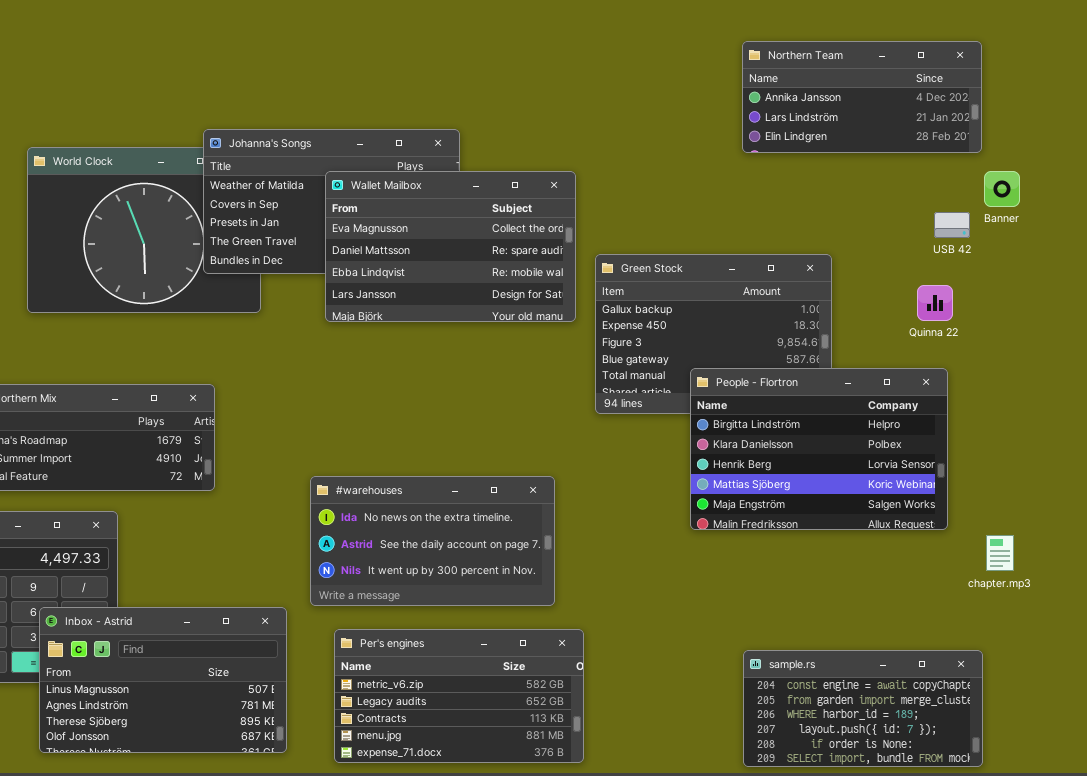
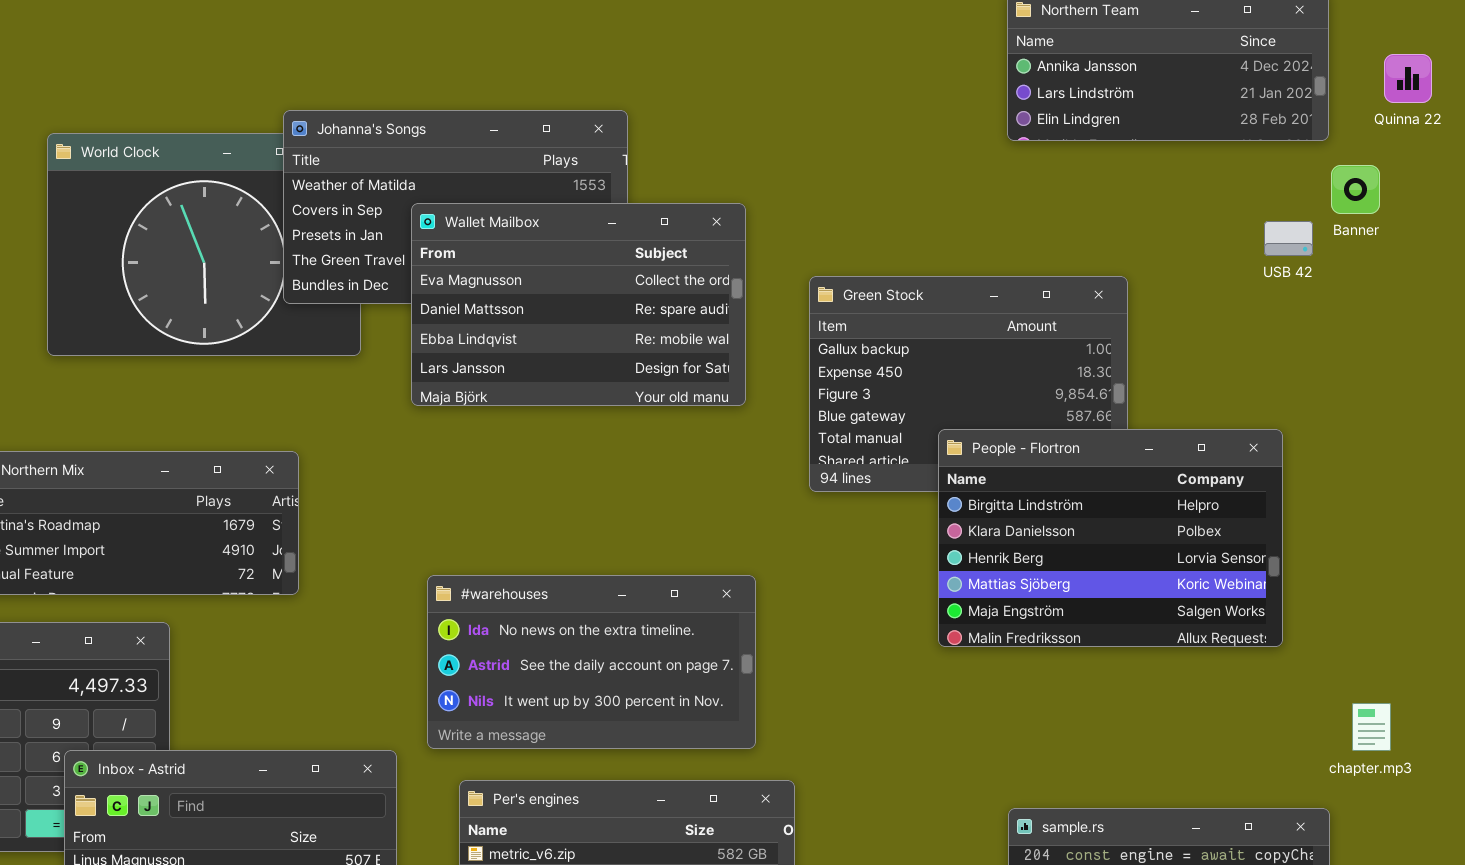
Wallet Mailbox: [325,171,576,322] -> [411,203,746,406], moved
Quinna 22: [917,285,953,321] -> [1384,54,1432,103], moved
chapter.mp3: [986,535,1014,571] -> [1352,703,1391,751], moved

